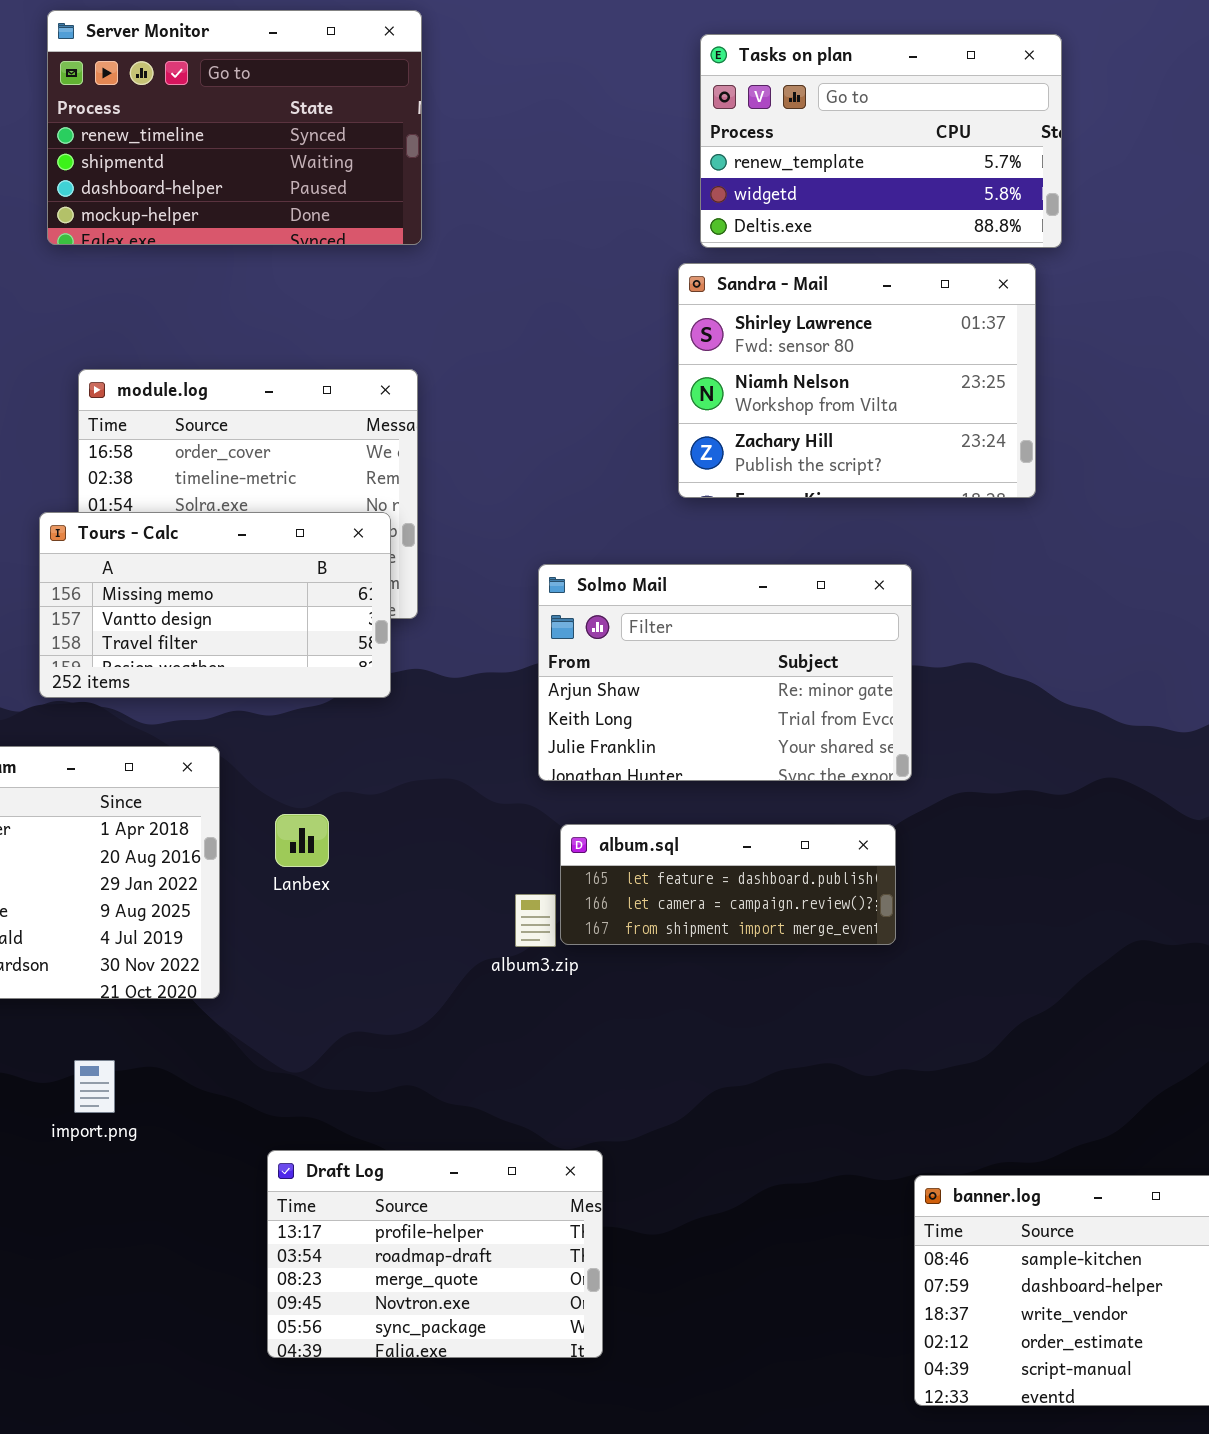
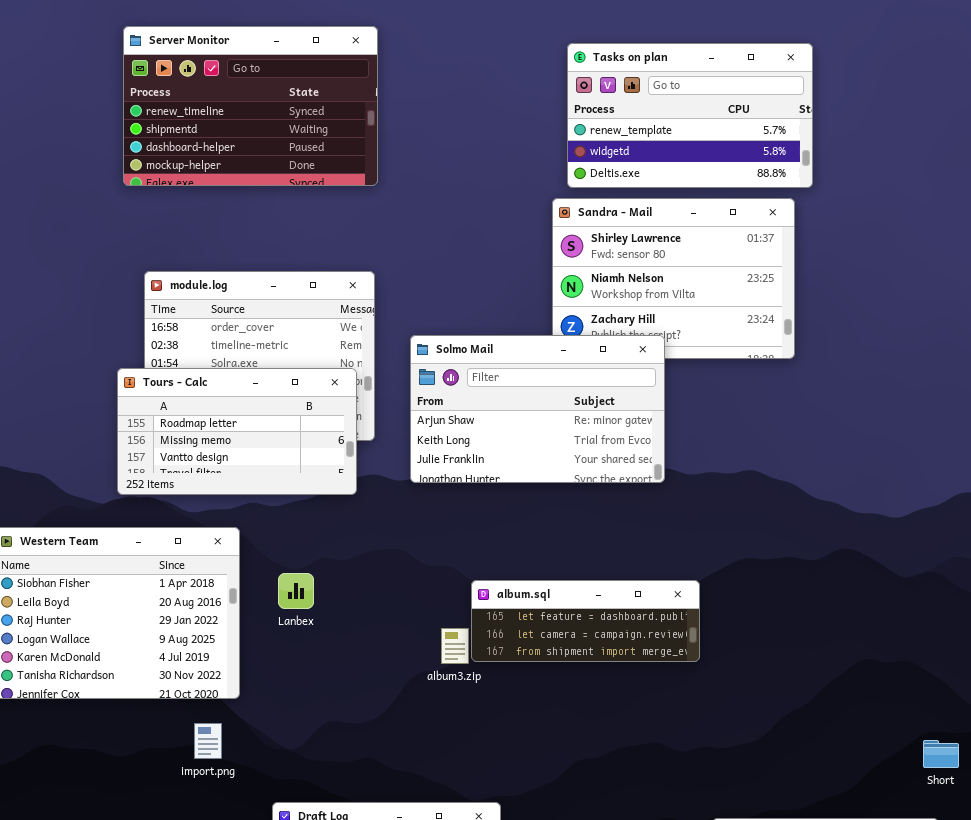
Tours - Calc: [39,512,391,698] -> [117,368,357,495], scrolled up 1 row
Solmo Mail: [538,564,912,781] -> [410,335,665,483], moved
import.png: [74,1060,115,1113] -> [194,723,222,759], moved

